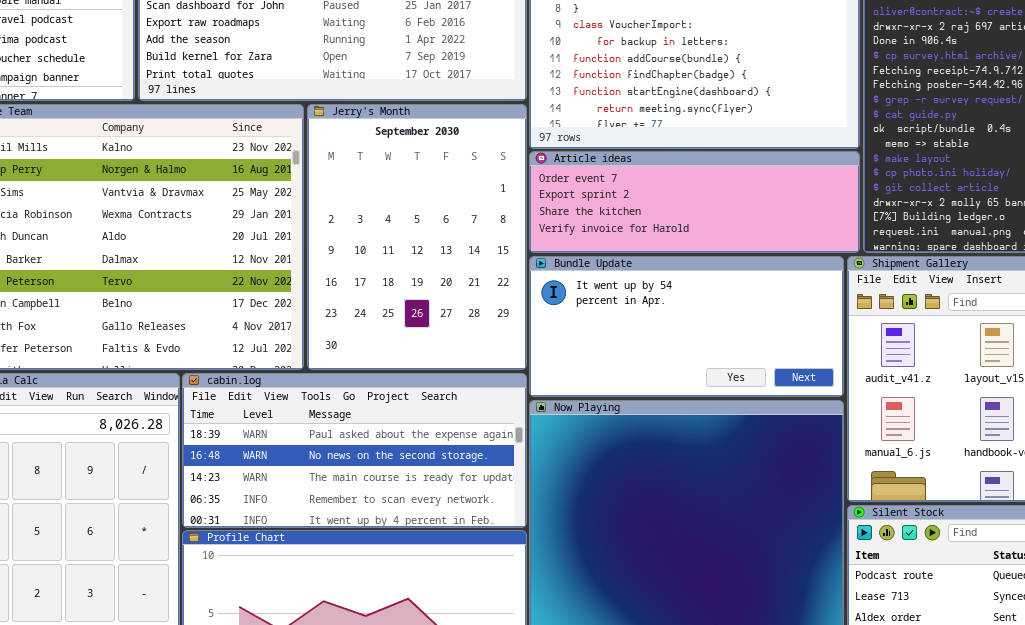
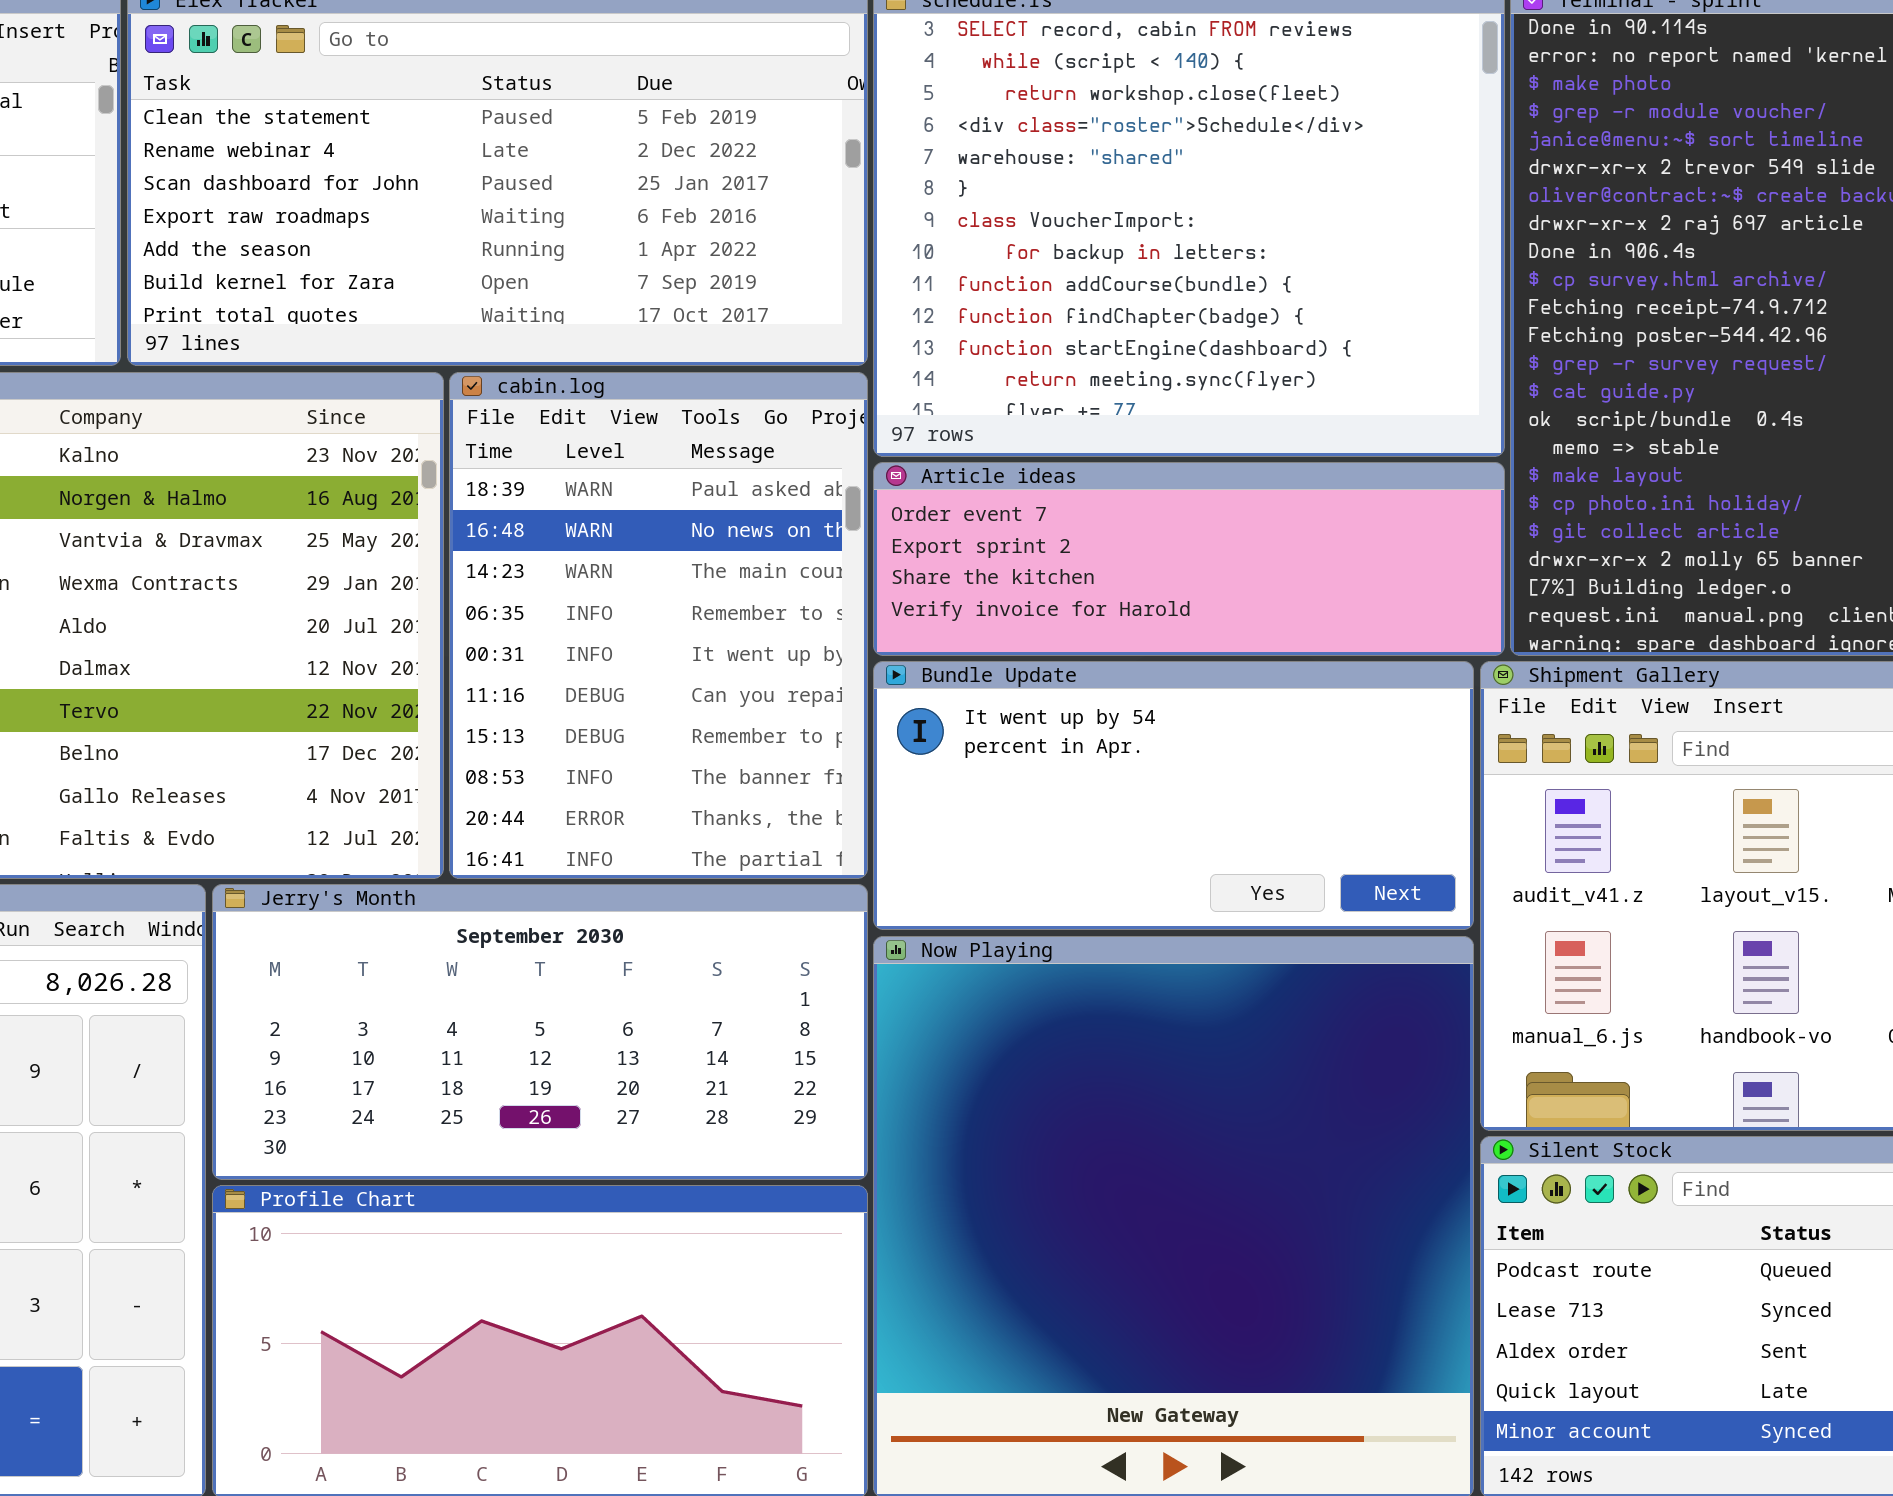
Jerry's Month: [307,104,527,370] -> [212,884,868,1180], moved, resized
cabin.log: [182,373,527,528] -> [449,372,868,879], moved, resized

